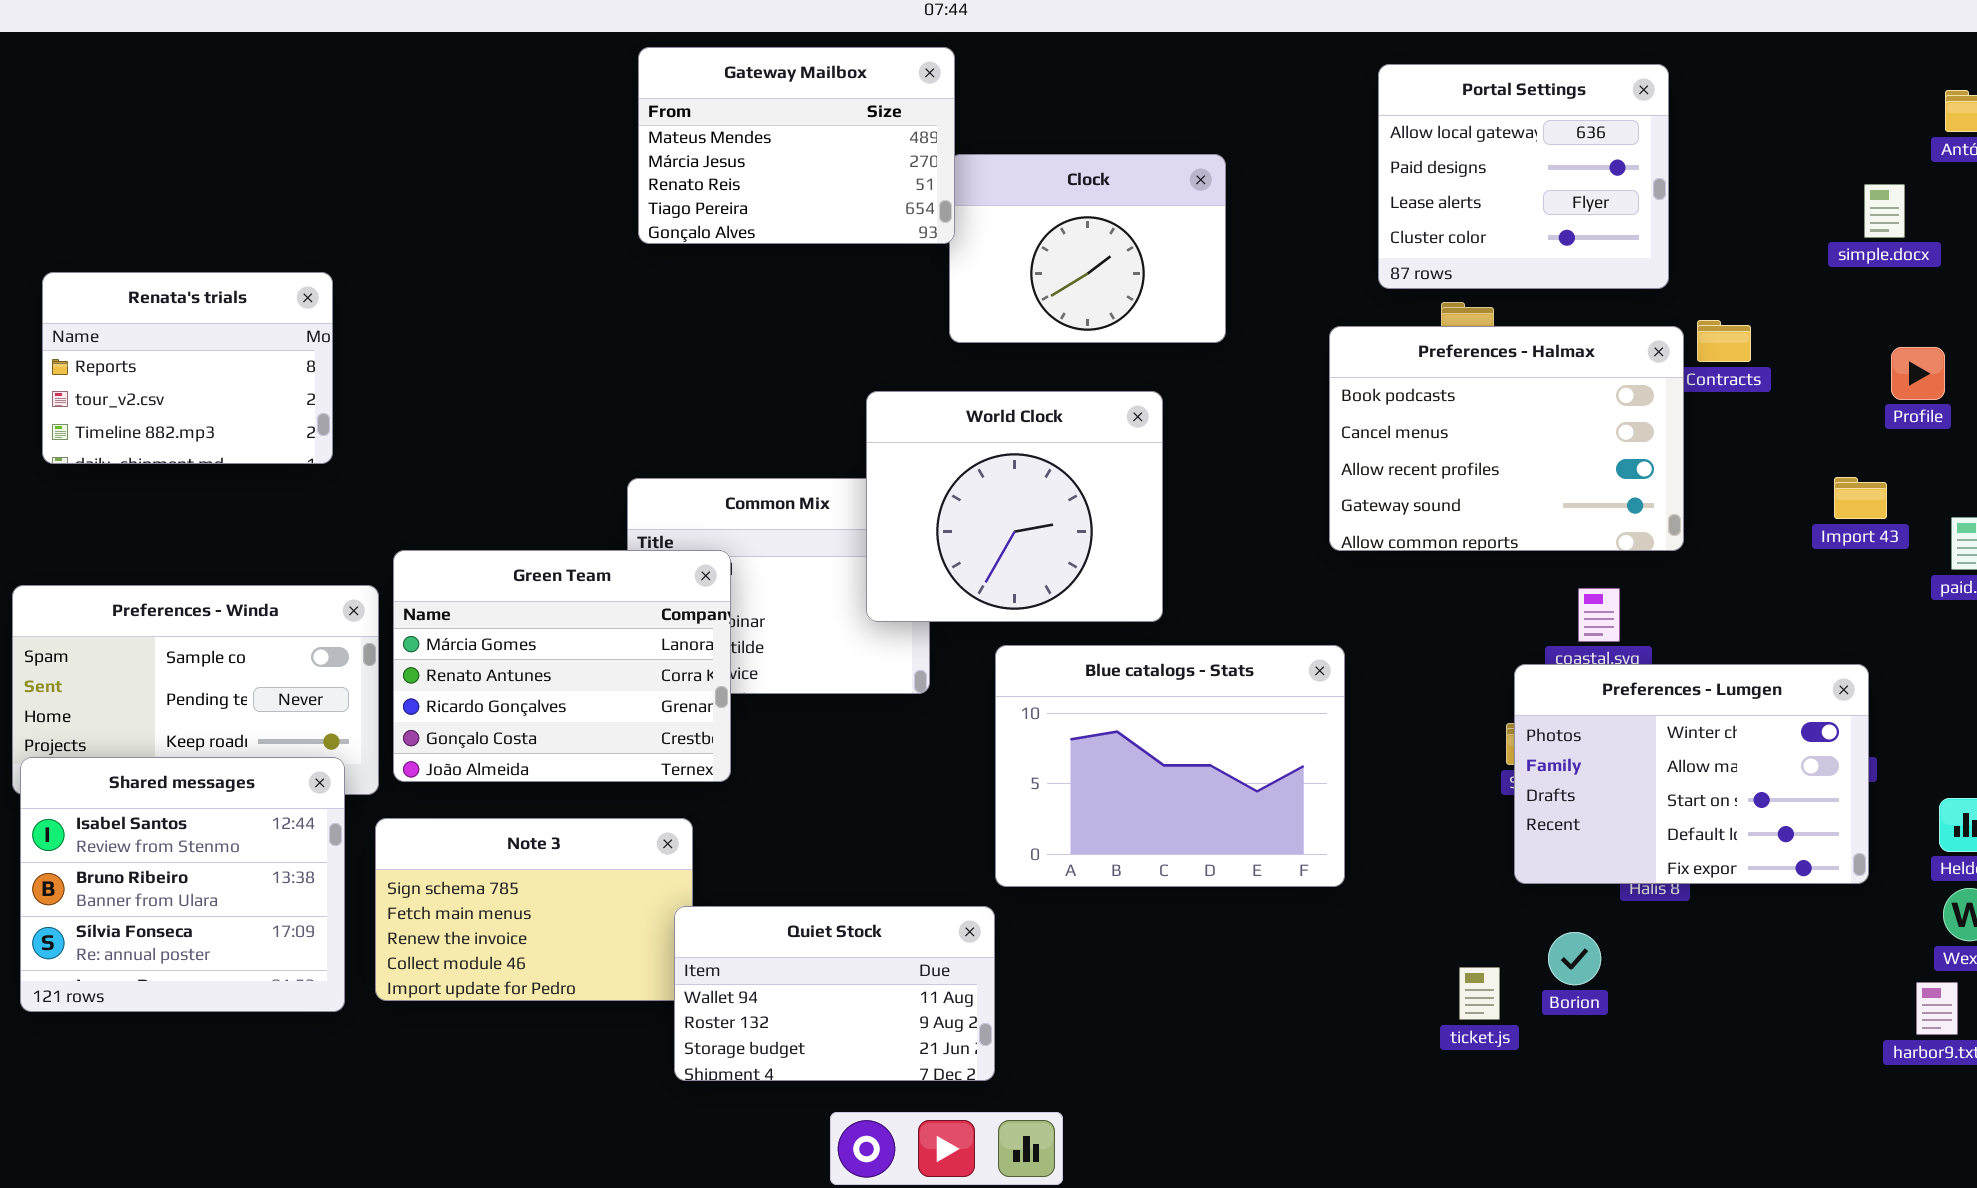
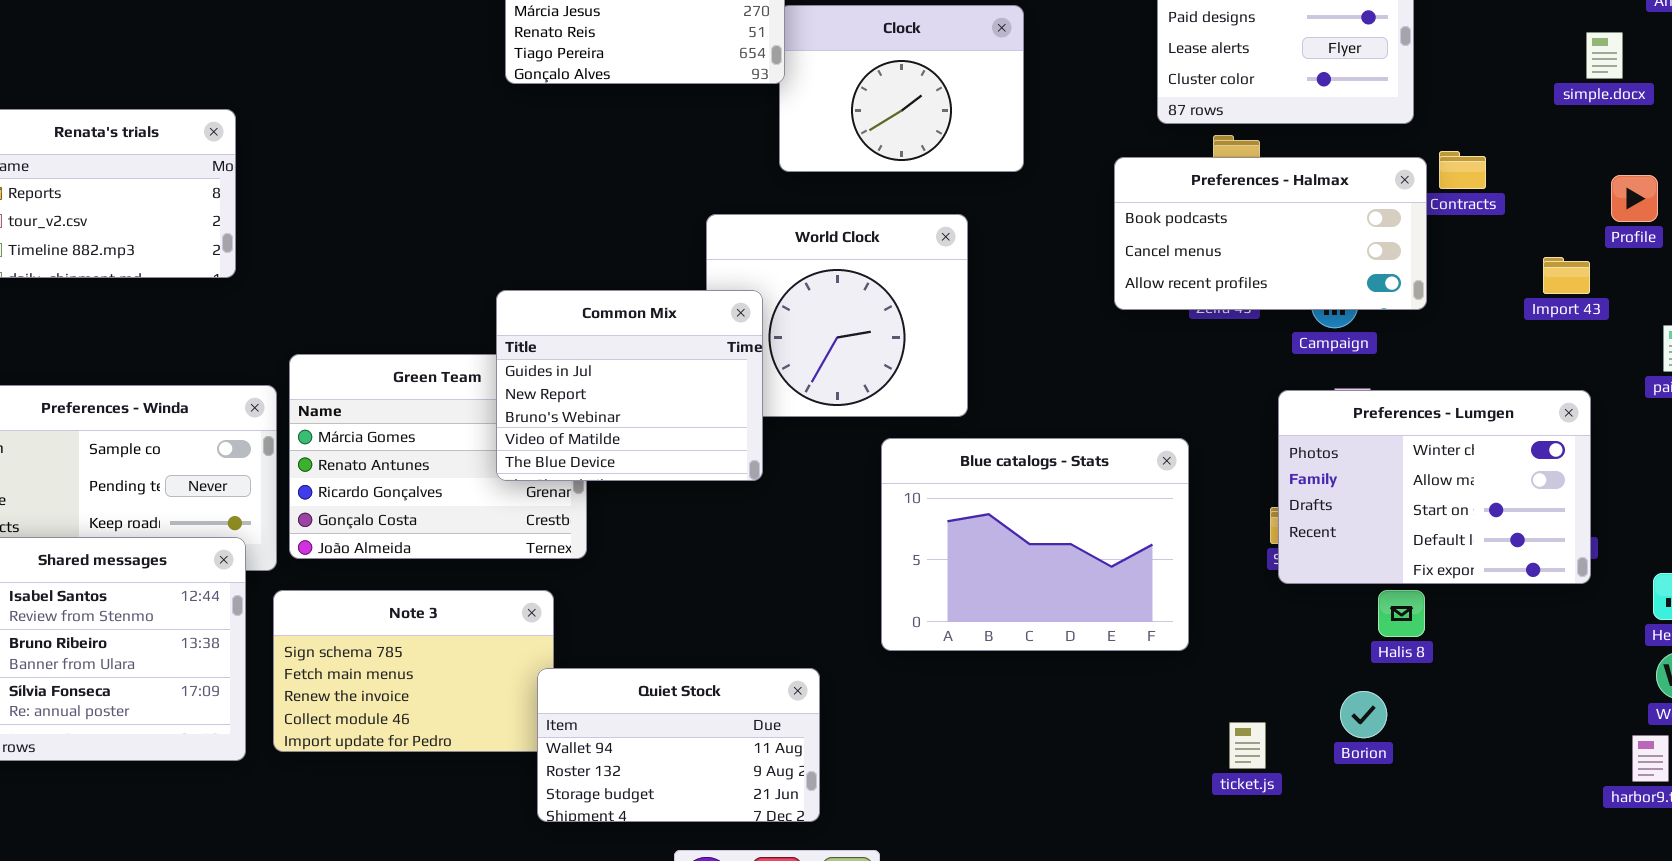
Preferences - Halmax: [1329,326,1684,551] -> [1114,157,1427,310], resized
Import 43: [1834,477,1887,519] -> [1543,257,1590,294], moved
Common Mix: [627,478,930,694] -> [496,290,763,481], raised
Blue catalogs - Stats: [995,645,1345,887] -> [881,438,1189,651], moved
Preferences - Lumgen: [1514,664,1869,884] -> [1278,390,1591,584], moved
Borion: [1548,932,1601,985] -> [1340,691,1387,738], moved

